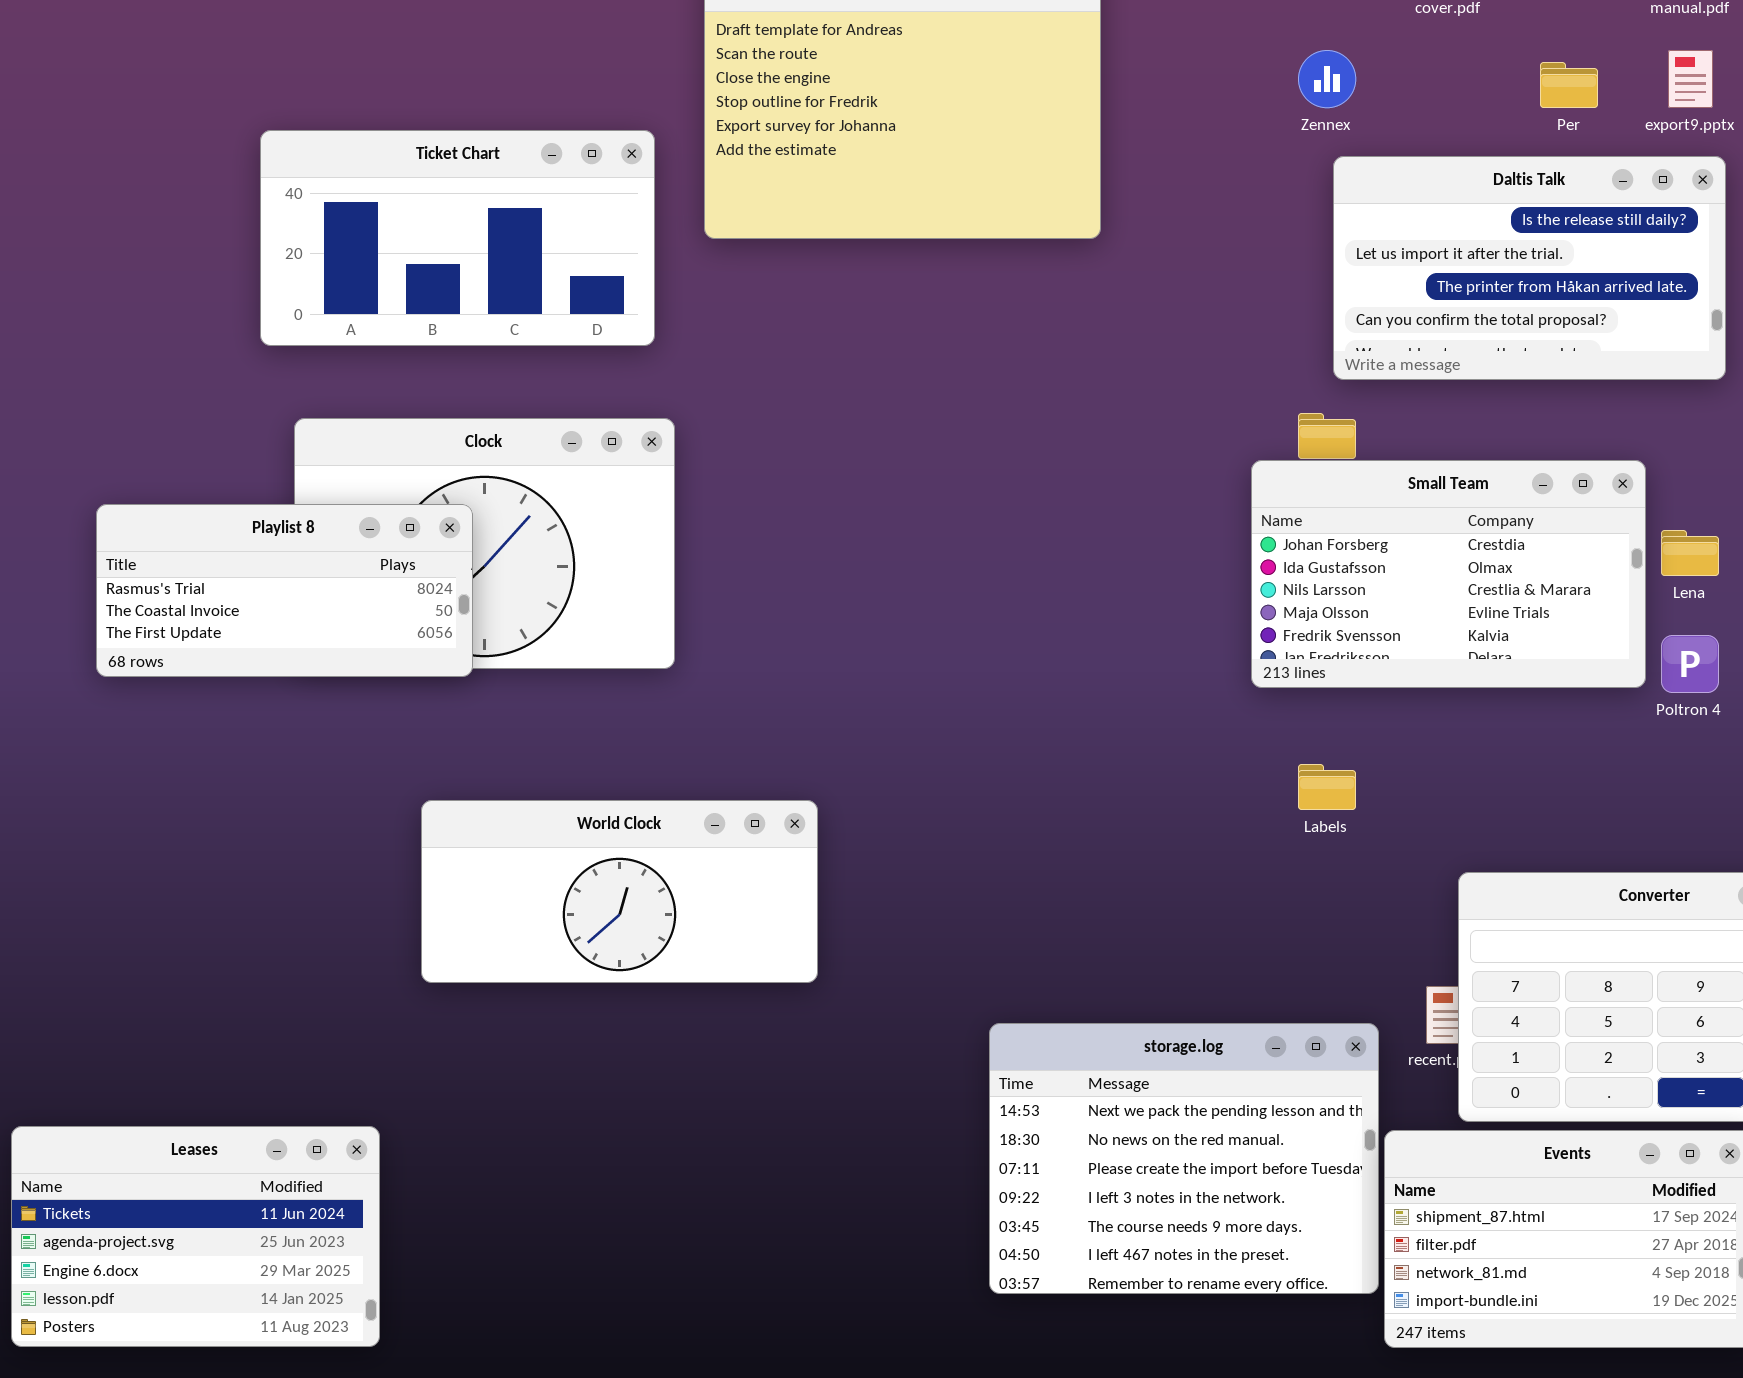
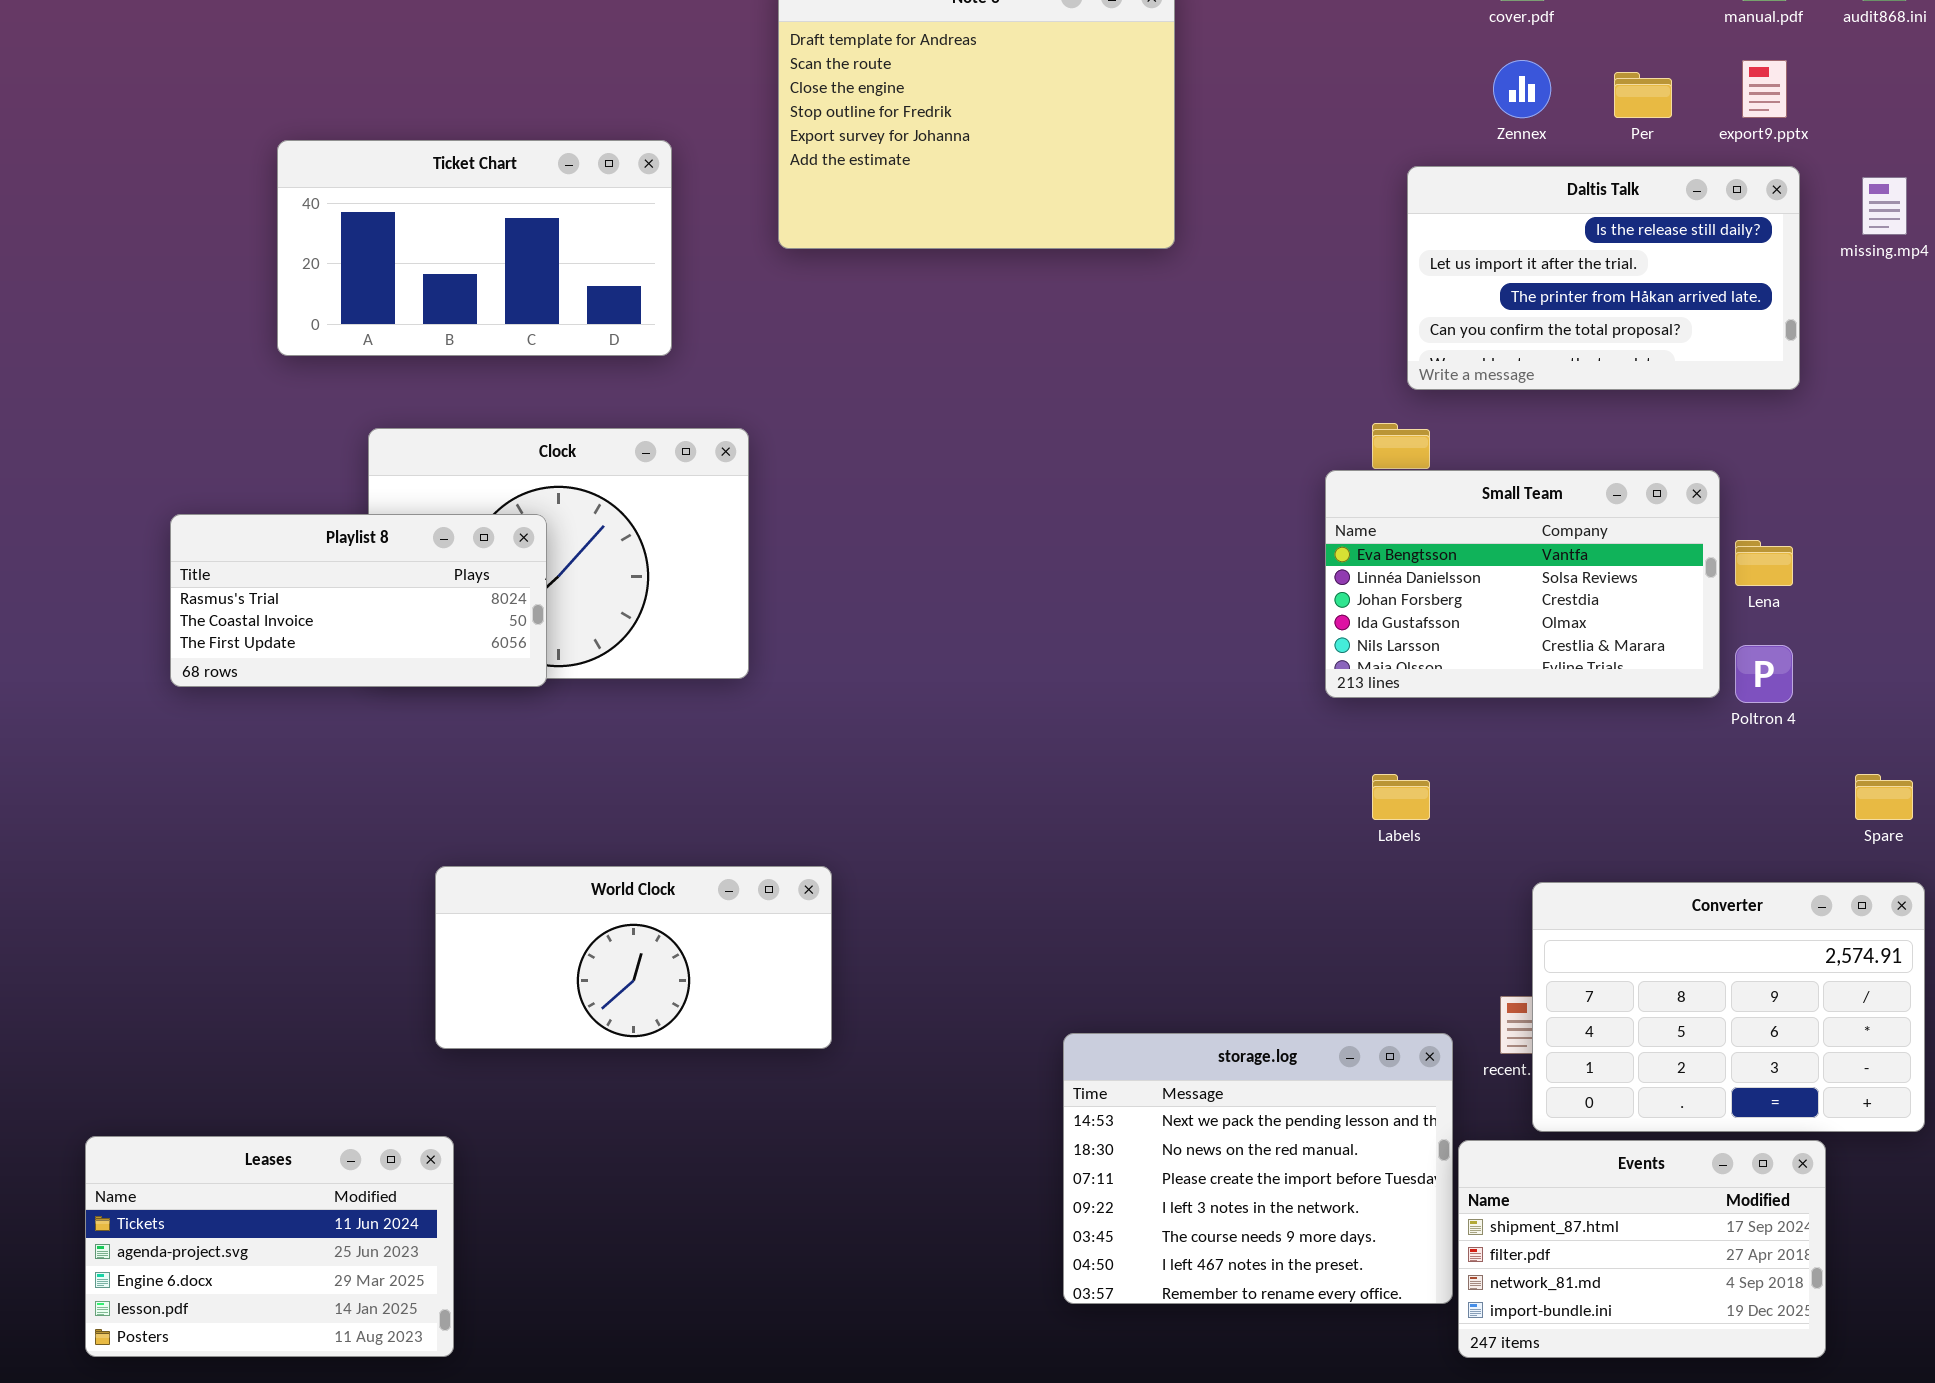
Zennex: [1298,50,1356,108] -> [1493,60,1551,118], moved
Ticket Chart: [260,130,655,346] -> [277,140,672,356], moved
Small Team: [1251,460,1646,688] -> [1325,470,1720,698], scrolled up 2 rows
World Clock: [421,800,818,983] -> [435,866,832,1049], moved

